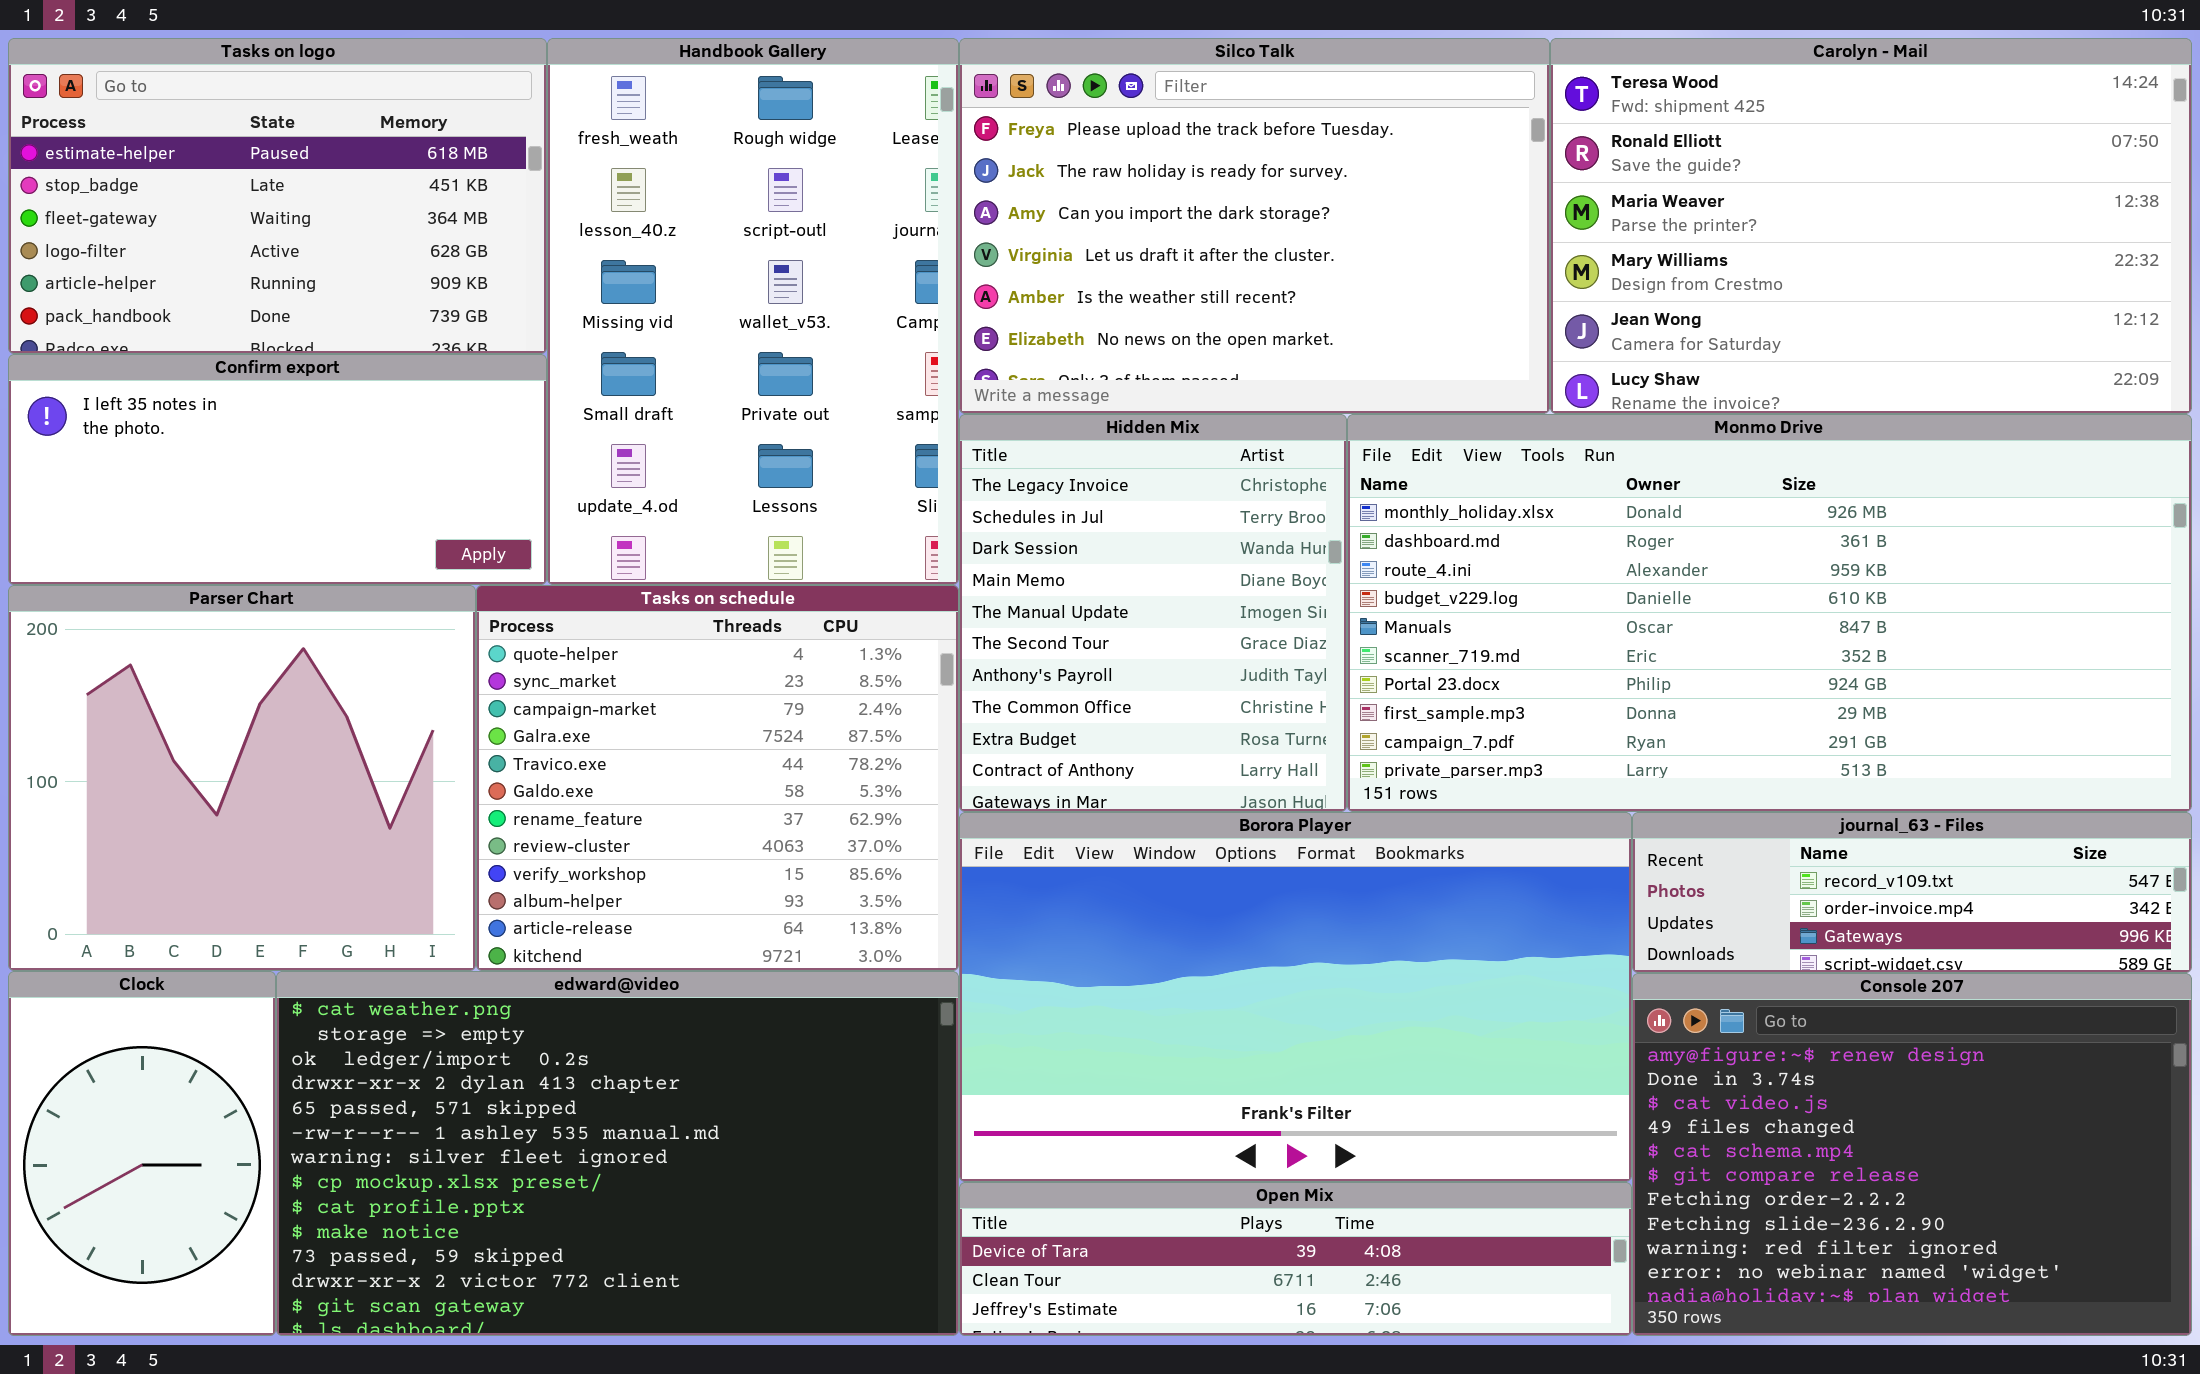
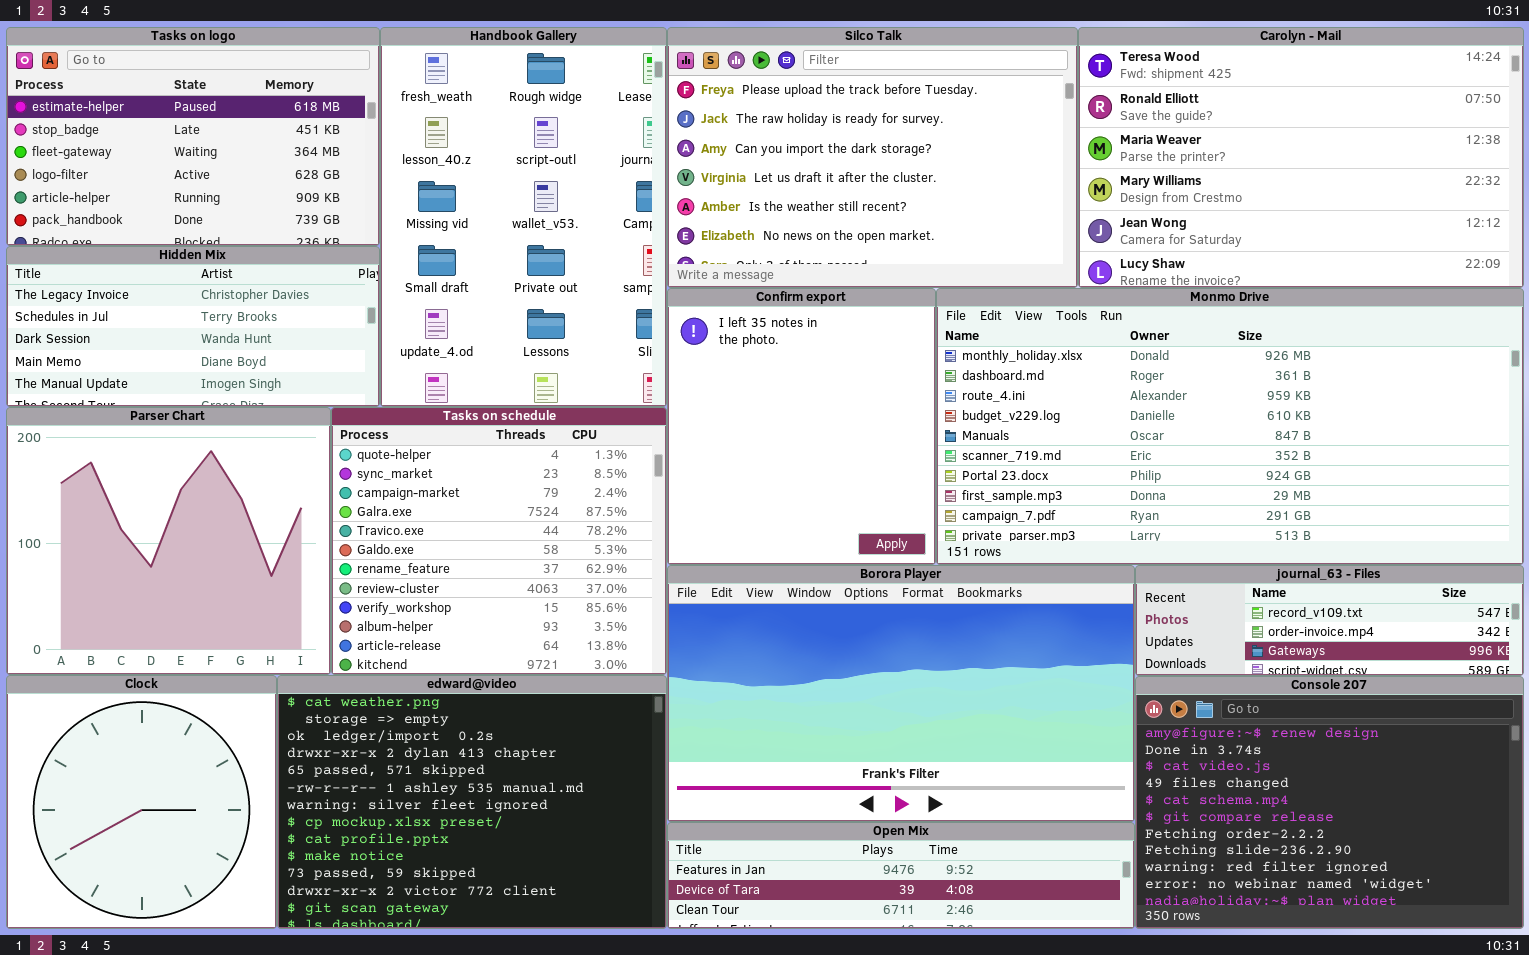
Confirm export: [8,354,547,585] -> [667,288,936,565], moved, resized
Hidden Mix: [959,414,1347,812] -> [6,246,380,407], moved, resized
Clock: [8,971,276,1336] -> [6,675,277,929], resized
edward@video: [276,971,959,1336] -> [277,675,667,929], resized
Open Mix: [959,1182,1632,1336] -> [667,822,1135,929], scrolled up 1 row

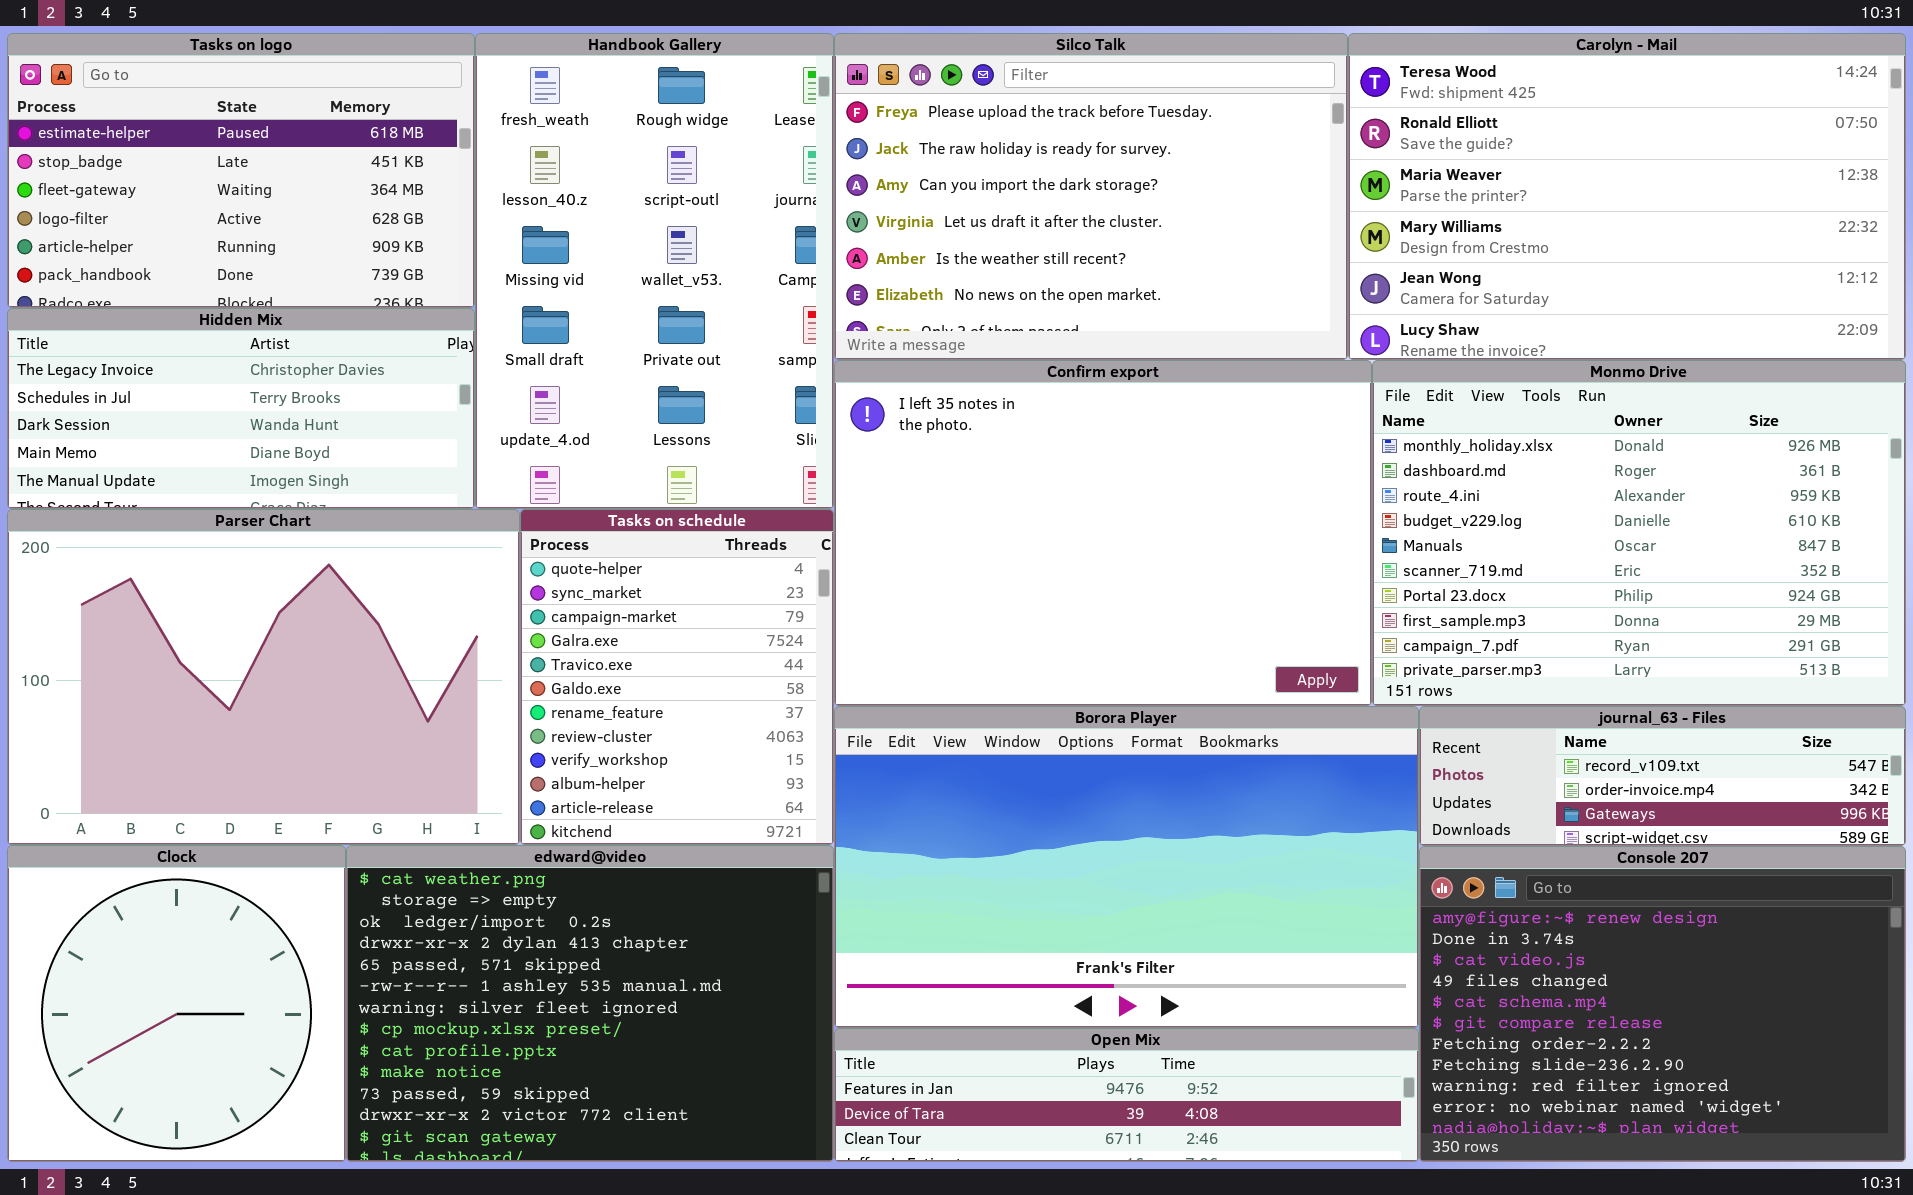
Confirm export: [667,288,936,565] -> [834,360,1372,706], resized
Monmo Drive: [936,288,1524,565] -> [1372,360,1906,706], resized
Parser Chart: [6,407,331,675] -> [7,509,520,845], resized
Tasks on schedule: [331,407,667,675] -> [520,509,834,845], resized

